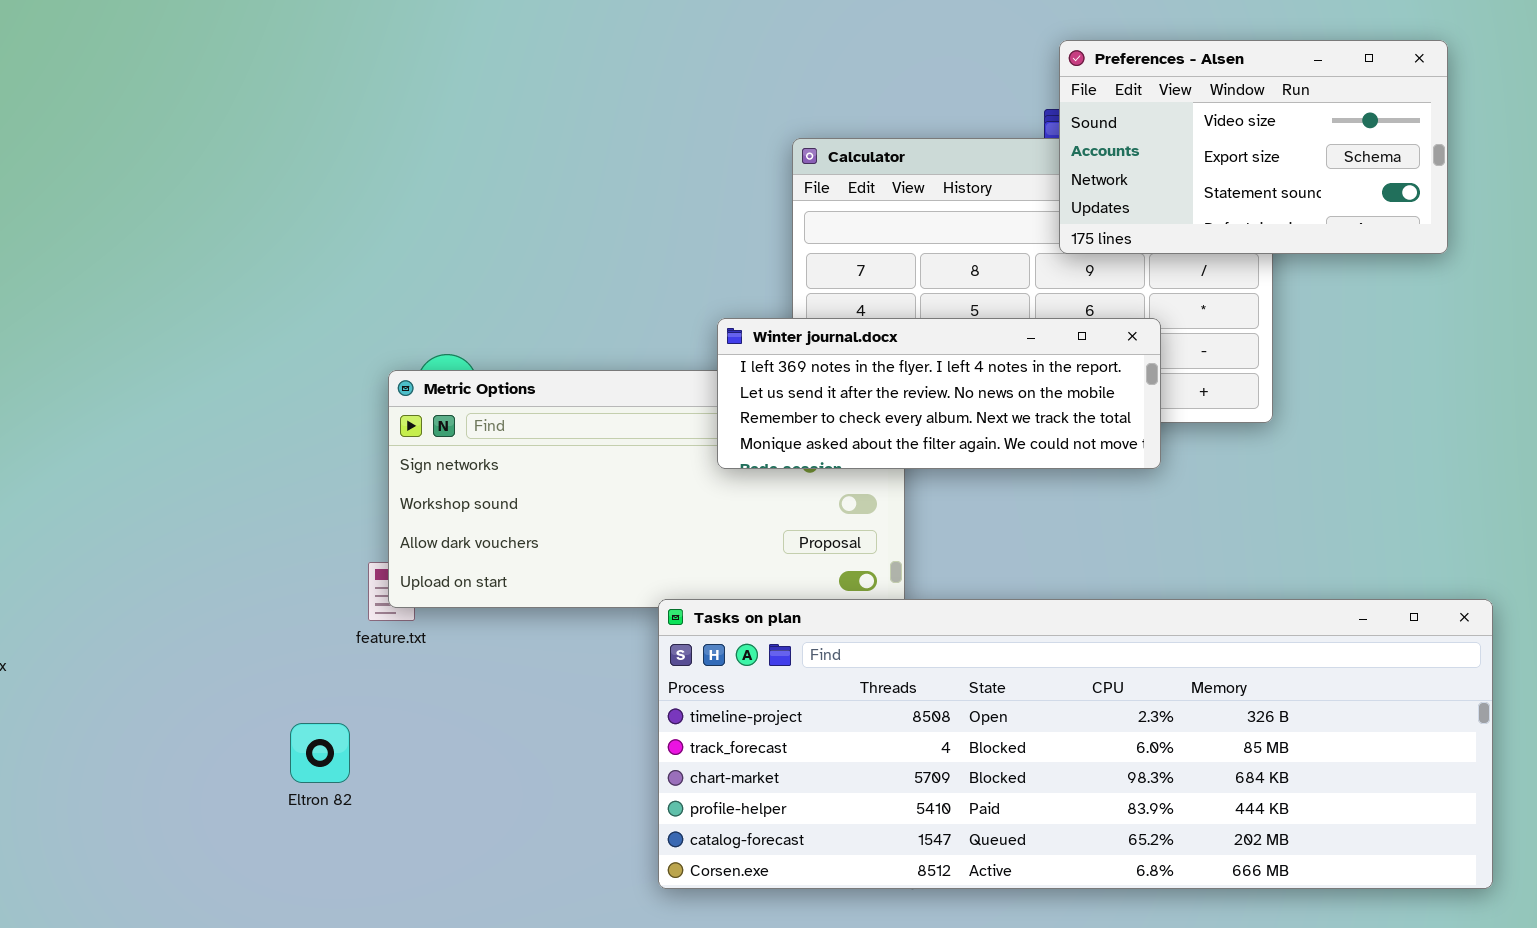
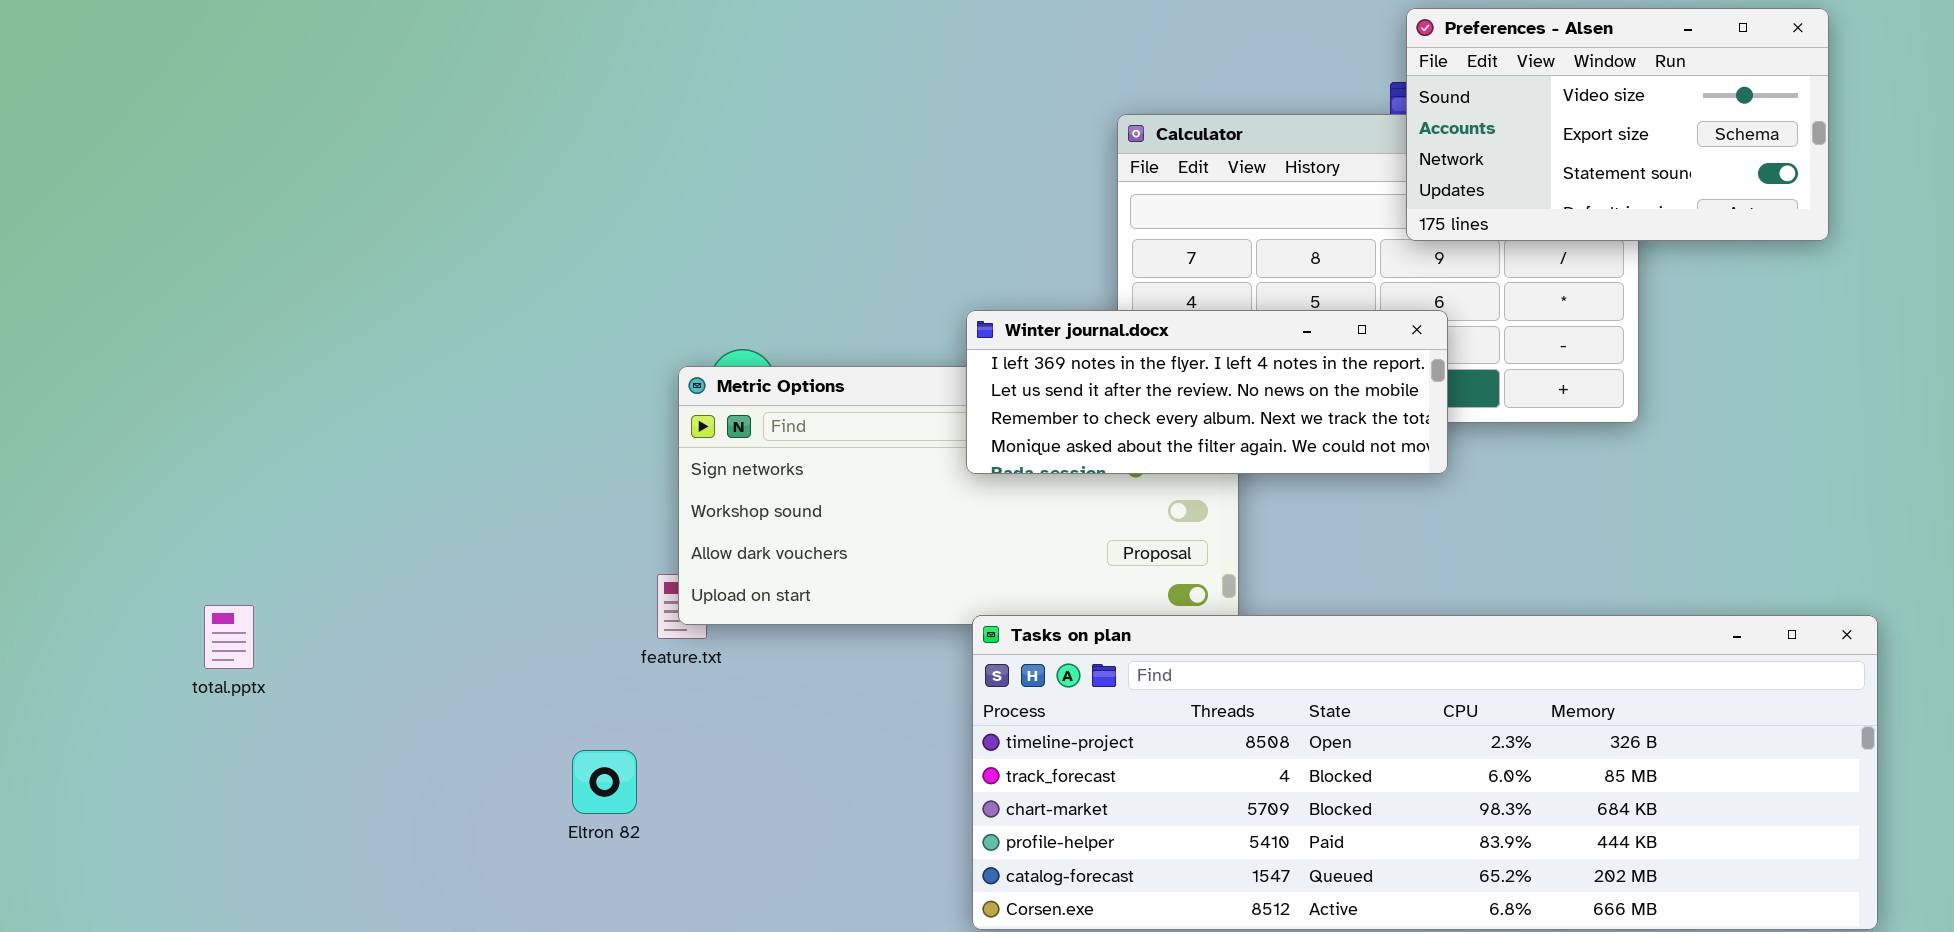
Winter journal.docx: [717,318,1161,469] -> [966,310,1448,474], moved

